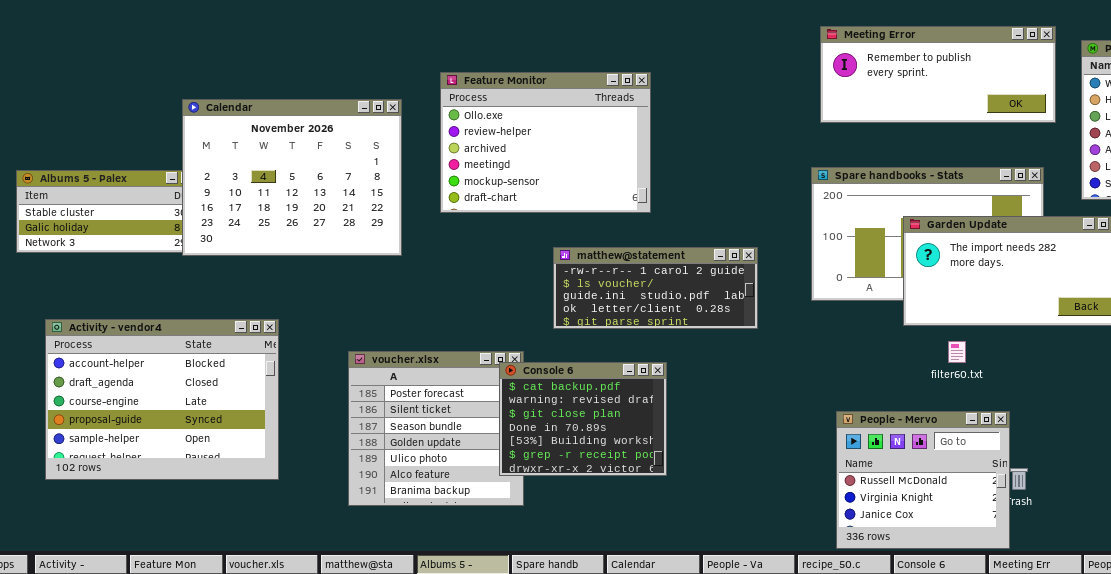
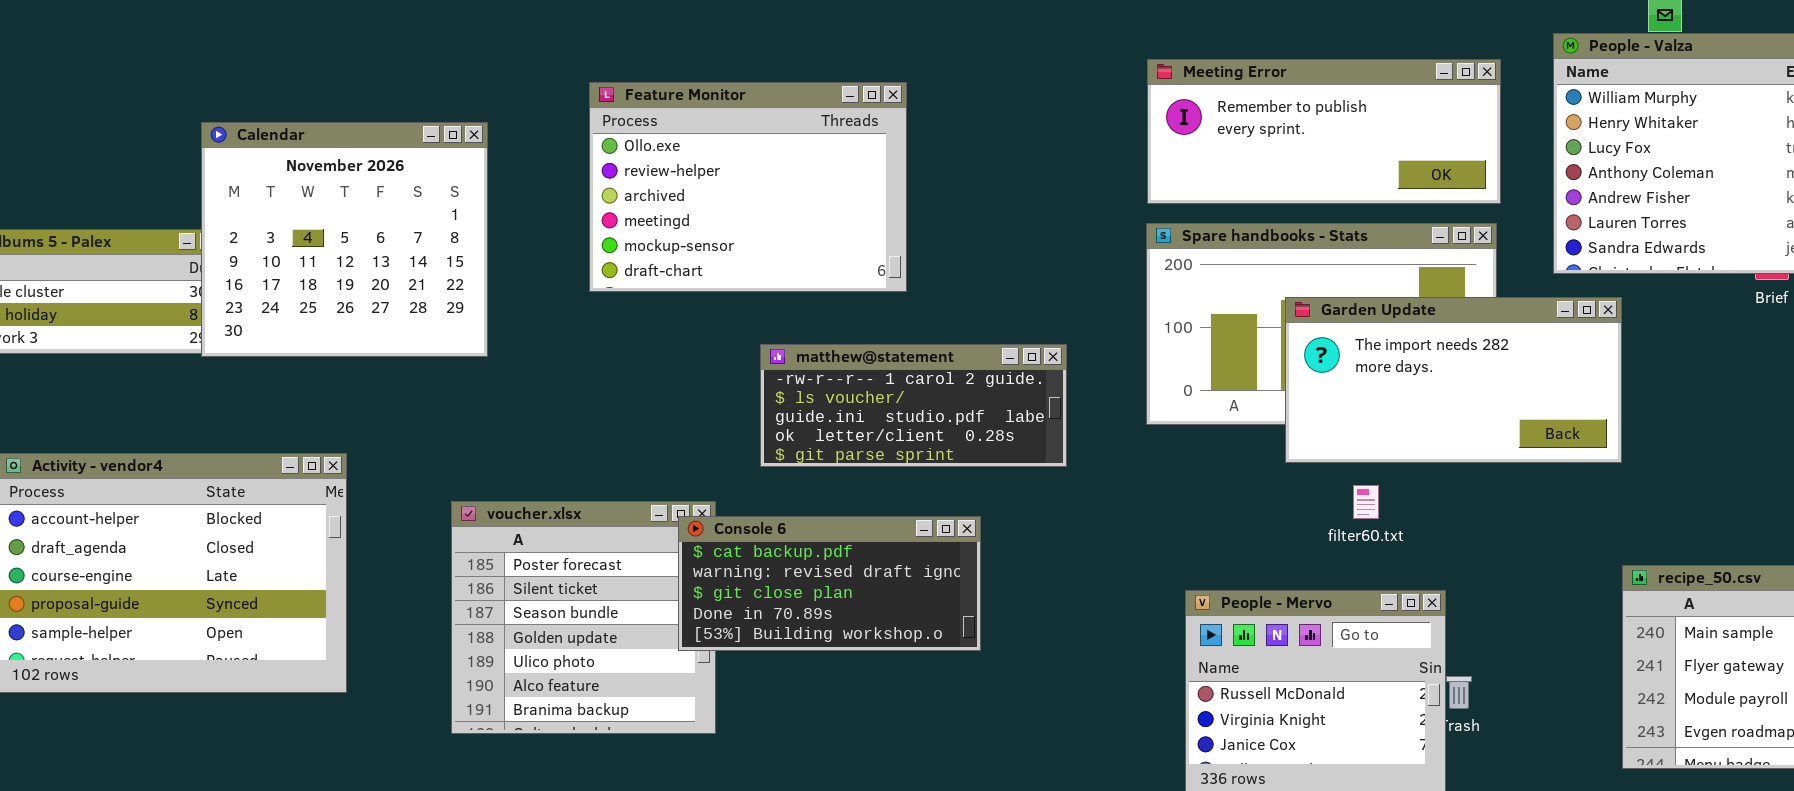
Meeting Error: [820,26,1056,123] -> [1147,59,1501,204], moved
Calendar: [182,99,402,256] -> [201,122,488,357], resized
Console 6: [499,362,667,476] -> [678,516,981,651], resized

